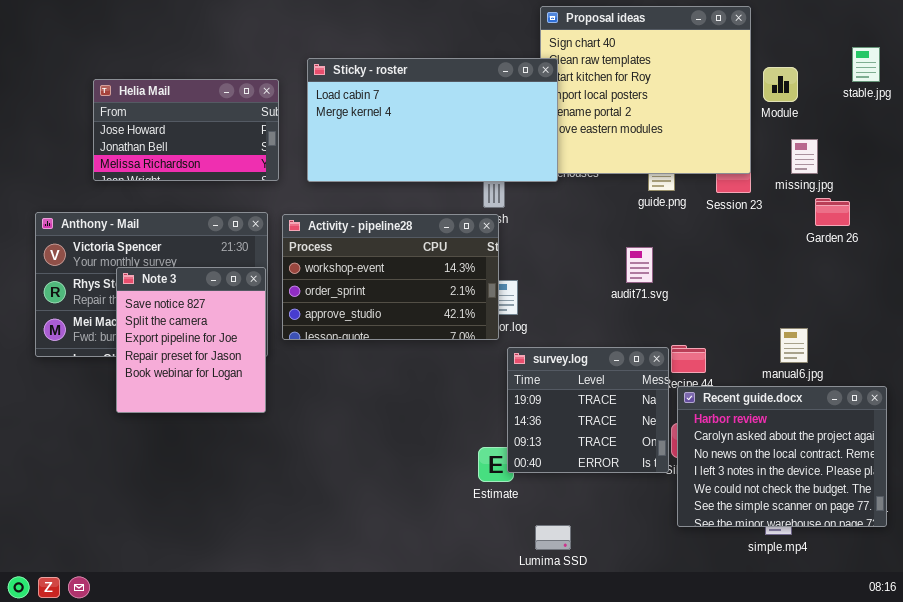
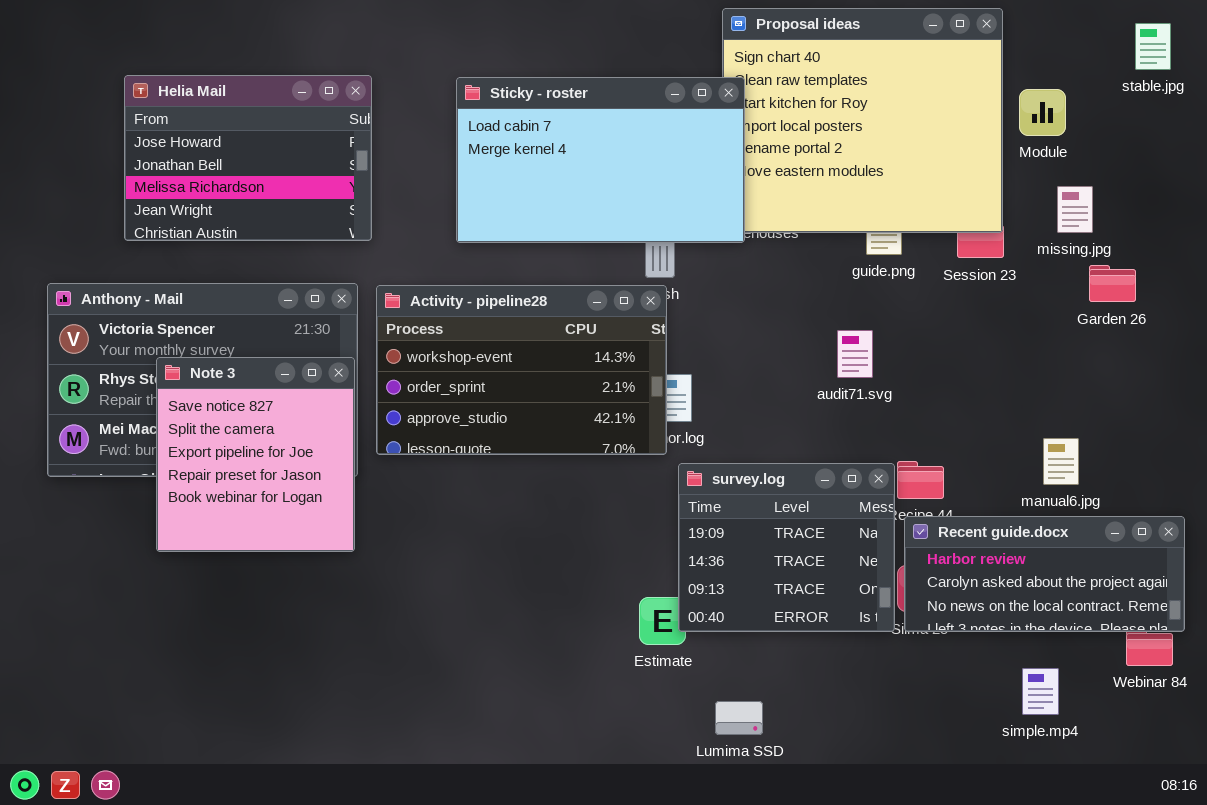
stable.jpg: [852,47,880,82] -> [1135,23,1171,70], moved
Sticky - roster: [307,58,558,182] -> [456,77,745,243], resized
Helia Mail: [93,79,279,181] -> [124,75,372,241], resized
Recent guide.docx: [677,386,887,527] -> [904,516,1185,632], resized

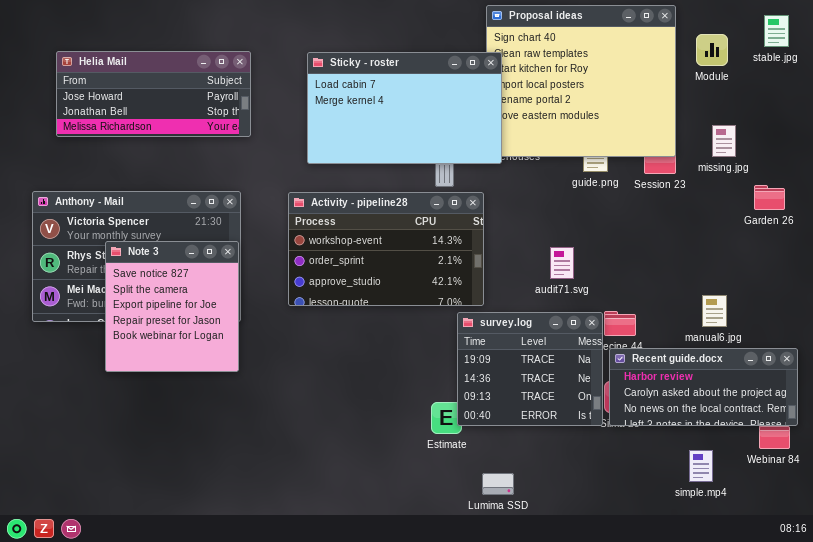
Helia Mail: [124,75,372,241] -> [56,51,251,137], resized
Module: [1019,89,1066,136] -> [696,34,728,66], moved
Garden 26: [1089,265,1136,302] -> [754,185,785,210], moved
Activity - pipeline28: [376,285,667,455] -> [288,192,484,306], moved
audit71.svg: [837,330,873,378] -> [550,247,574,279], moved

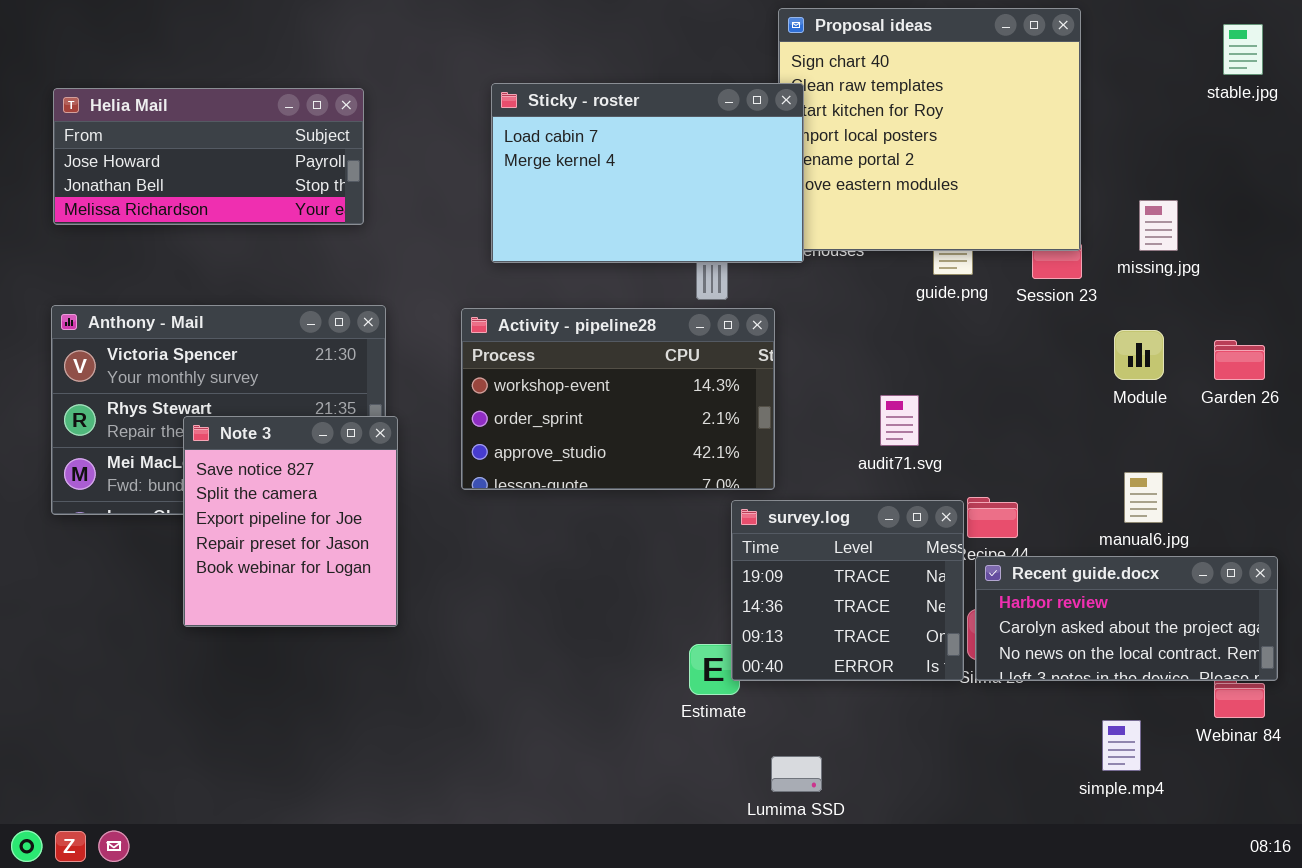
Module: [696,34,728,66] -> [1114,330,1164,380], moved
Helia Mail: [56,51,251,137] -> [53,88,364,225], moved
Garden 26: [754,185,785,210] -> [1214,340,1265,380], moved
Note 3: [105,241,239,372] -> [183,416,398,627], moved

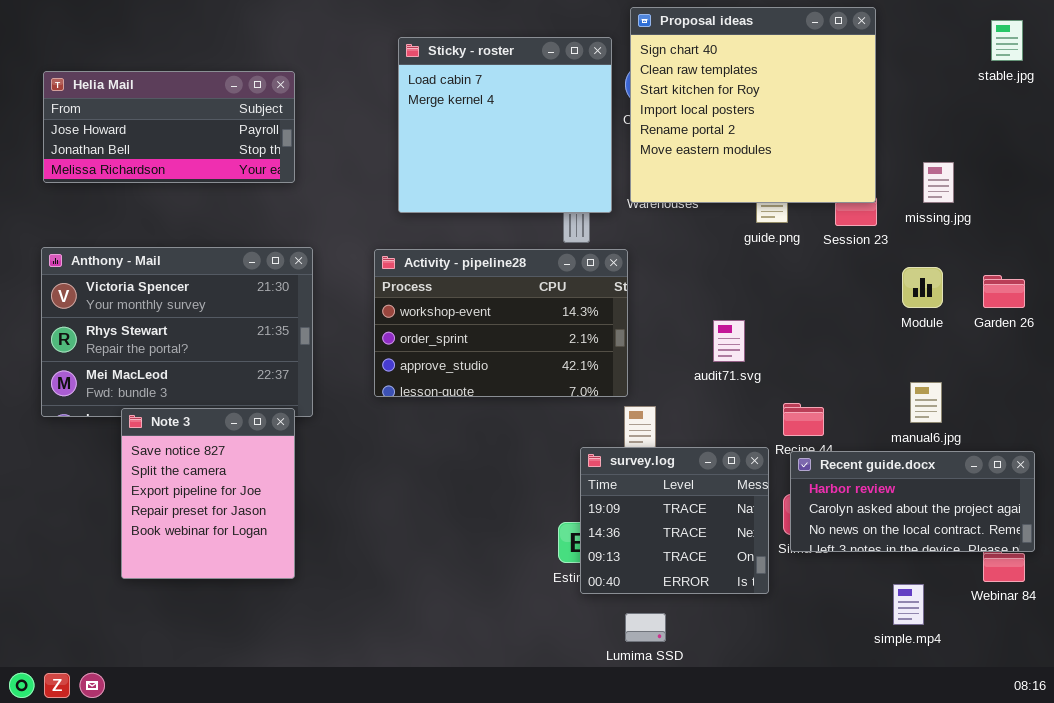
Sticky - roster: [491,83,804,263] -> [398,37,612,213], resized
Note 3: [183,416,398,627] -> [121,408,295,579], moved
survey.log: [731,500,964,681] -> [580,447,769,594], moved

